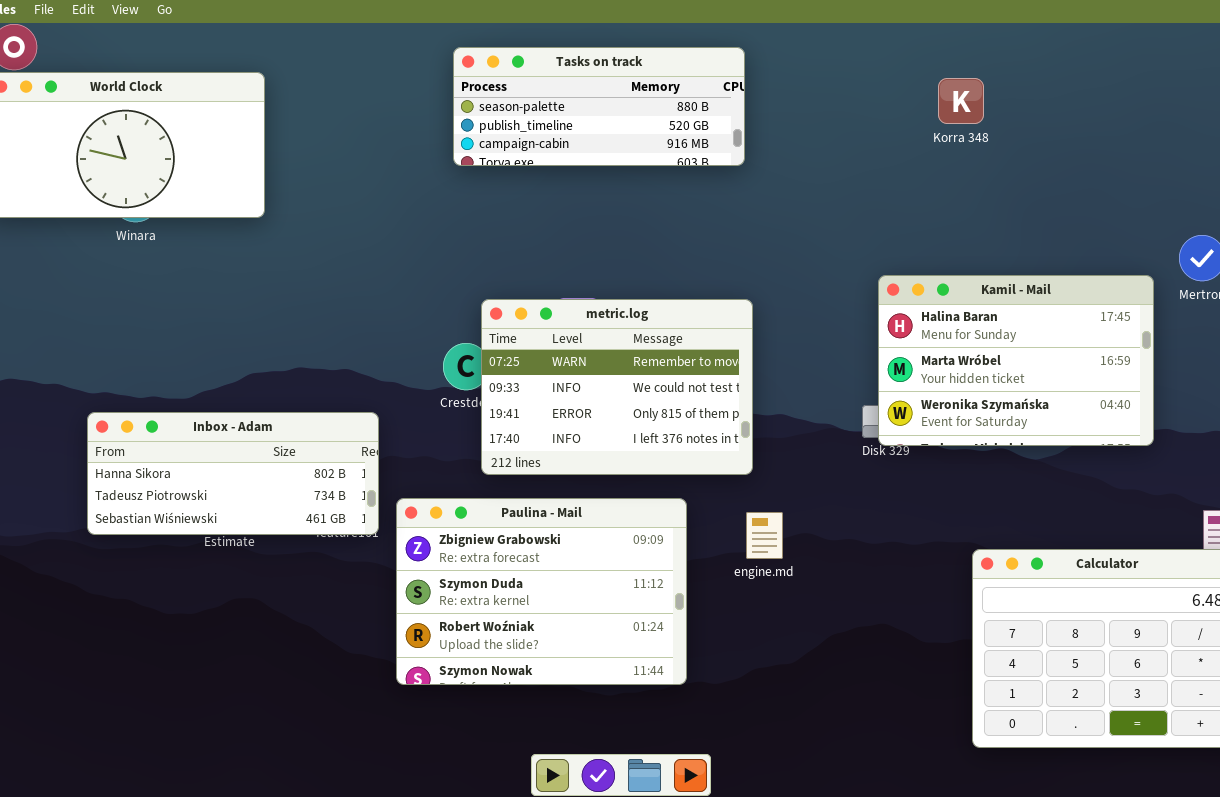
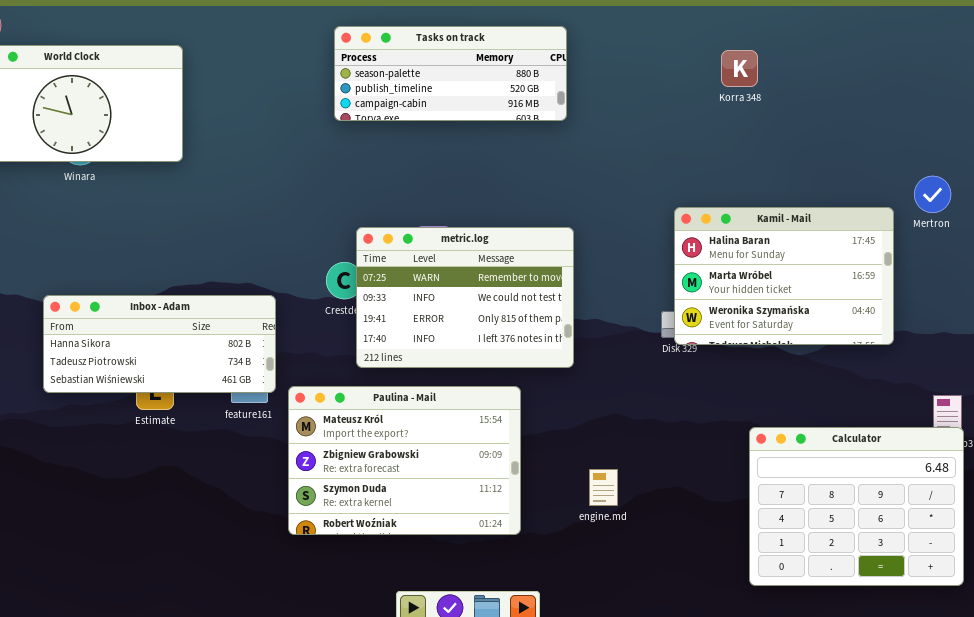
Inbox - Adam: [87,412,379,535] -> [43,295,276,393], moved
Paulina - Mail: [396,498,687,685] -> [288,386,521,535], scrolled up 1 row
engine.md: [746,512,783,559] -> [589,469,618,506], moved

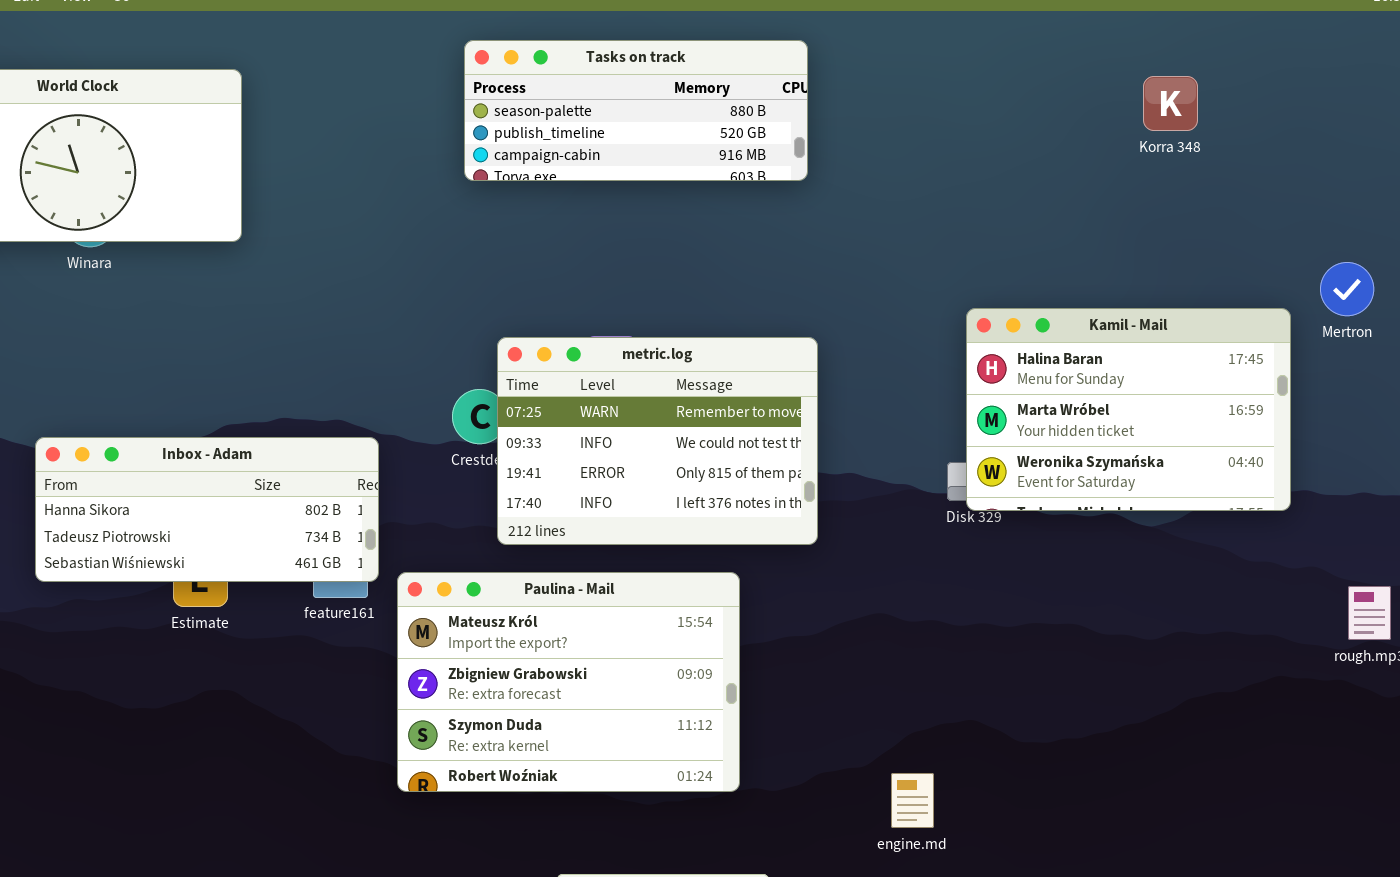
Korra 348: [721,50,758,87] -> [1143,76,1198,131], moved
Calculator: [749,427,964,586] -> none, closed
engine.md: [589,469,618,506] -> [891,773,934,828], moved

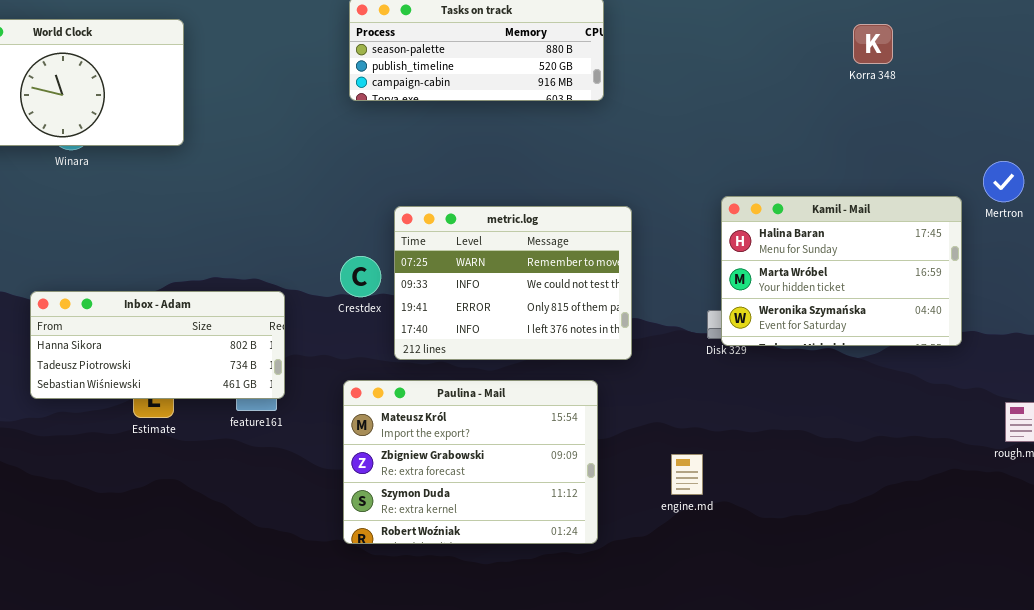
metric.log: [497,337,818,545] -> [394,206,632,360], moved
Paulina - Mail: [397,572,740,792] -> [343,380,598,544], moved
engine.md: [891,773,934,828] -> [671,454,703,495], moved

